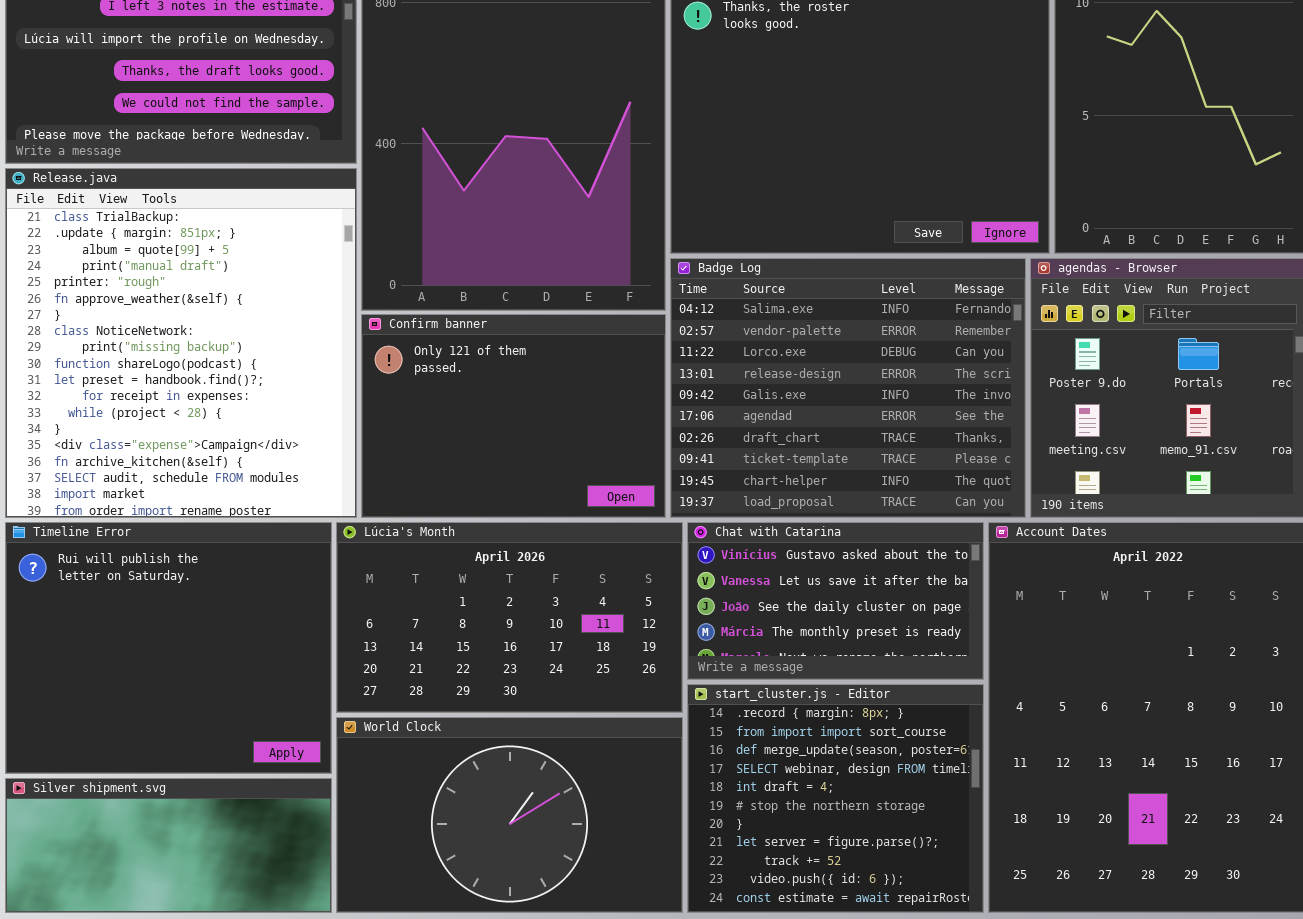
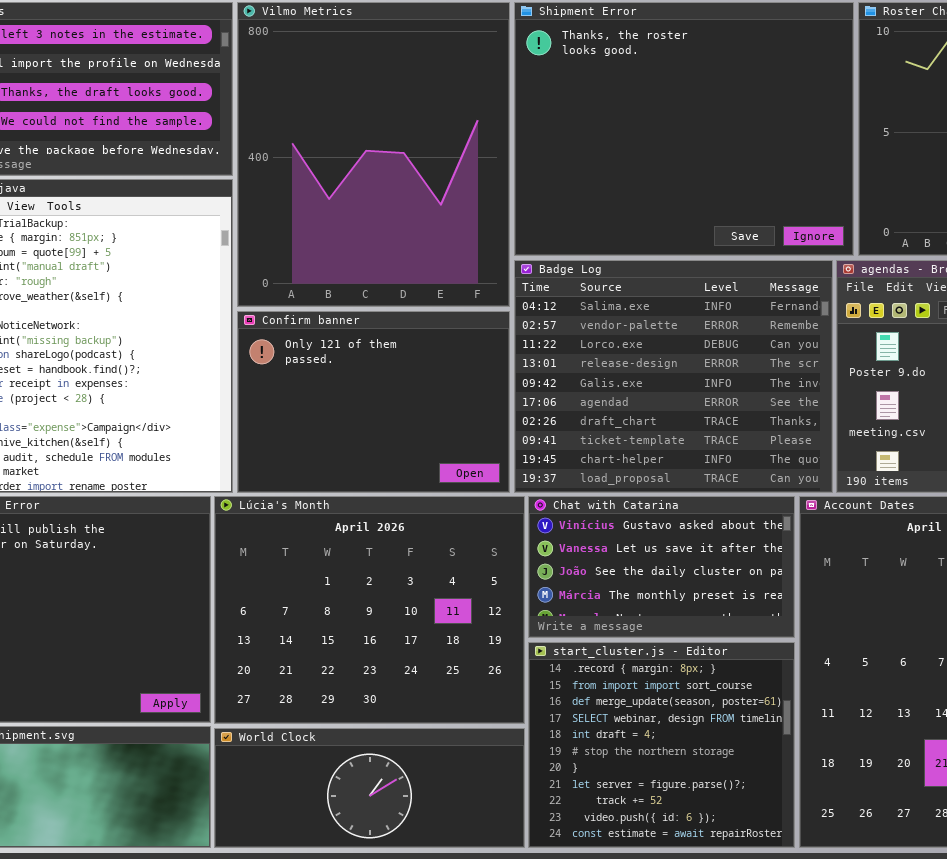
Lúcia's Month: [336,522,683,713] -> [214,496,525,724], resized
World Clock: [336,717,683,913] -> [214,728,525,848], resized

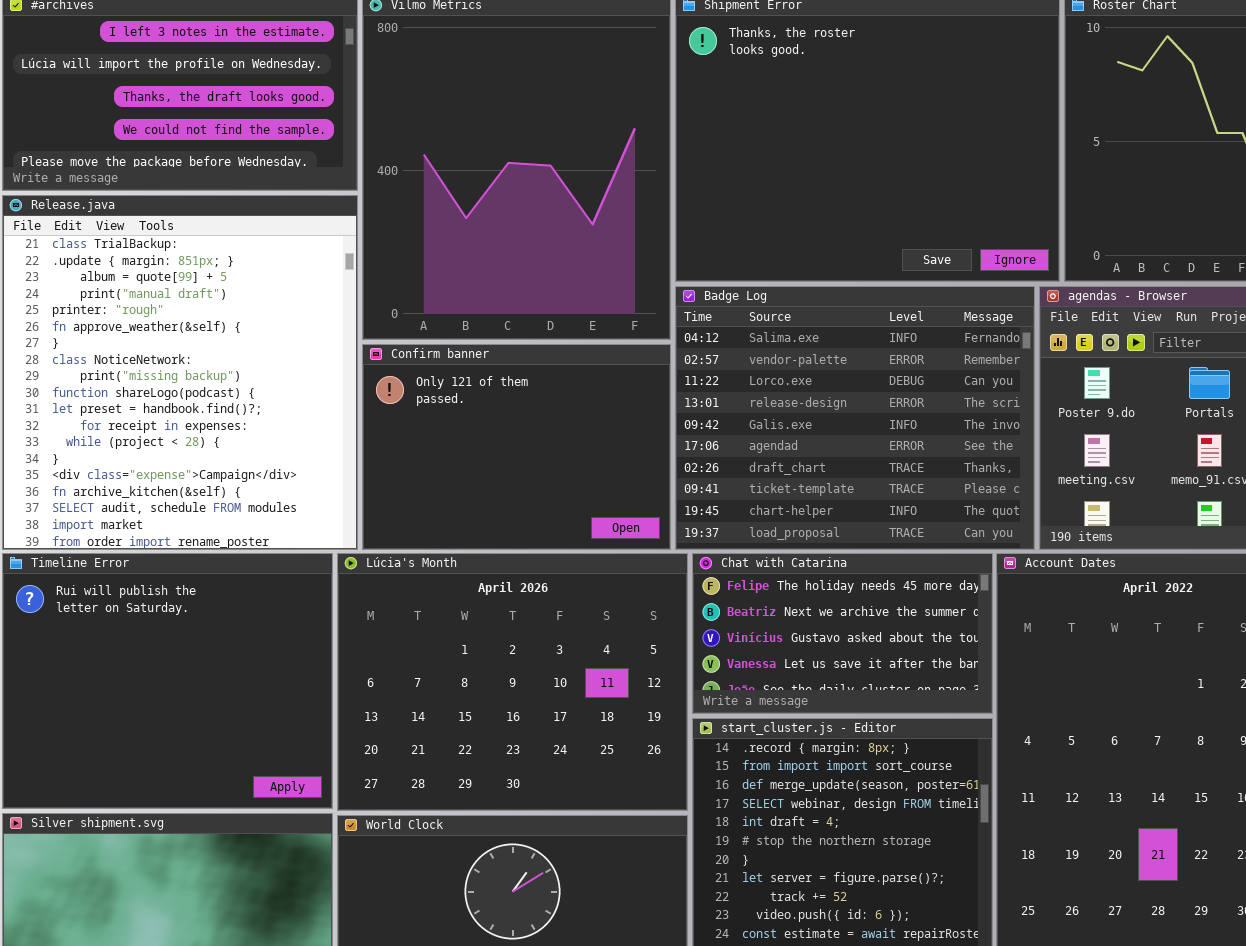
Chat with Catarina: [528,496,795,638] -> [692,553,993,714], scrolled up 2 rows

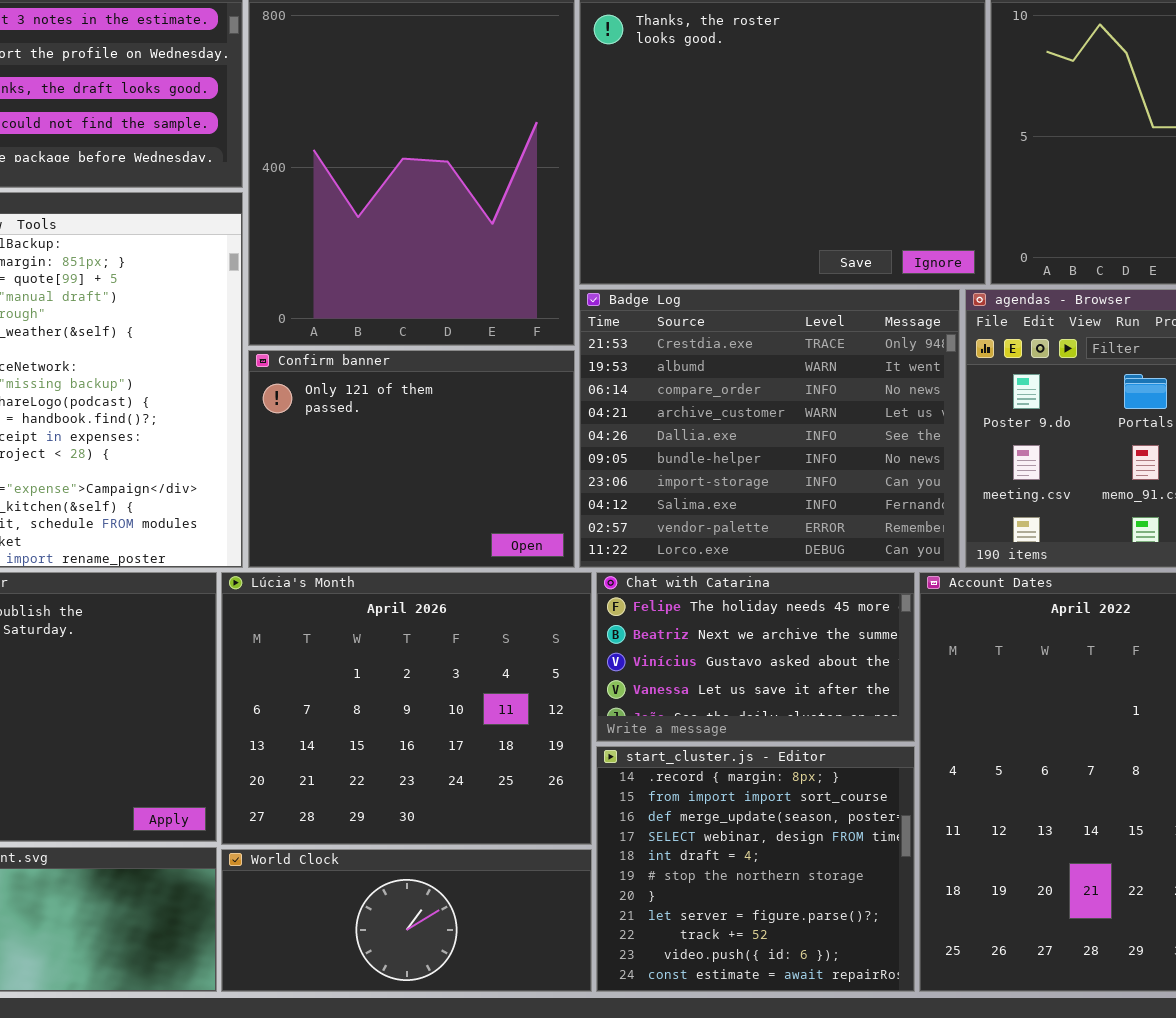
Badge Log: [675,286,1035,550] -> [579,289,960,568], scrolled up 7 rows

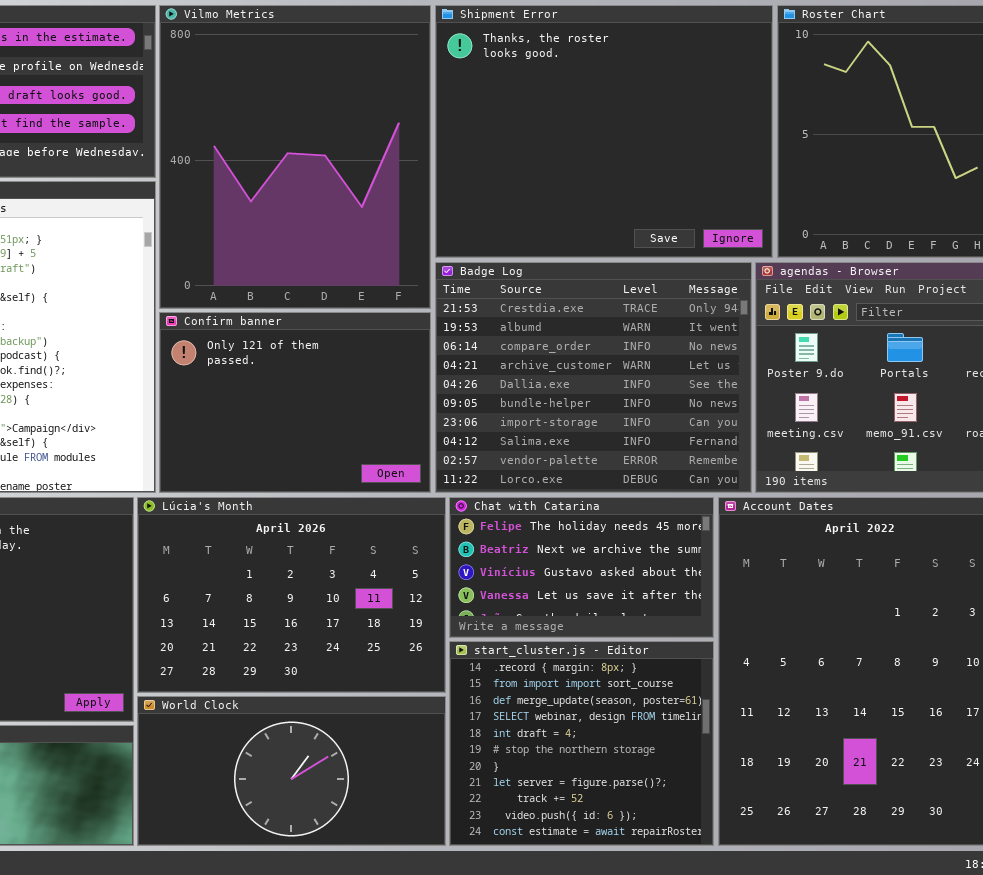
Lúcia's Month: [221,572,592,845] -> [137,497,446,693], resized
World Clock: [221,849,592,992] -> [137,696,446,846], resized

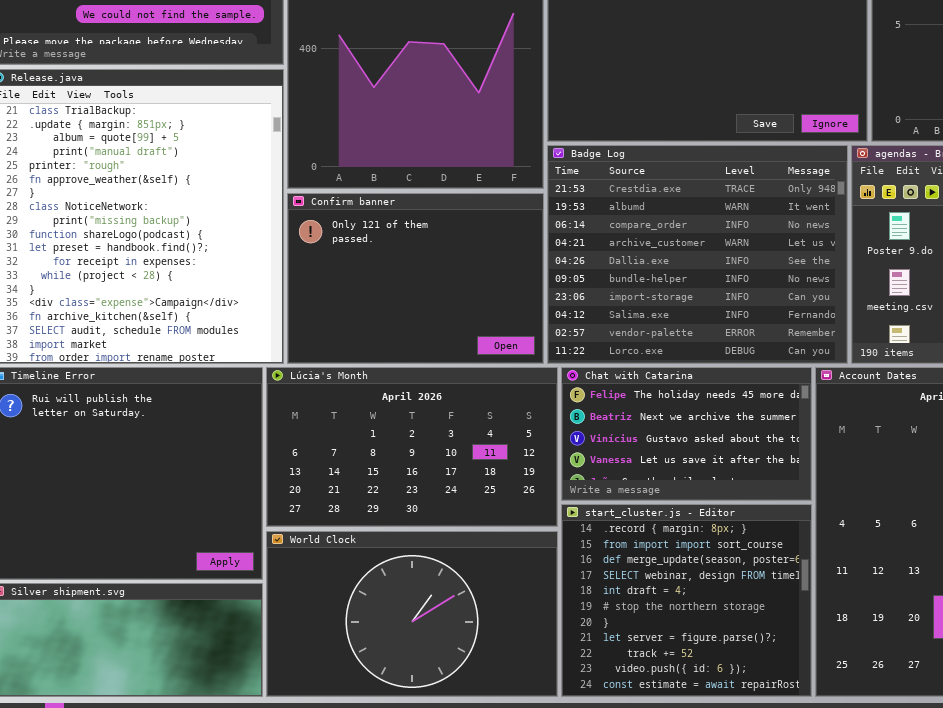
Lúcia's Month: [137,497,446,693] -> [266,367,558,527], resized
World Clock: [137,696,446,846] -> [266,531,558,697], resized

